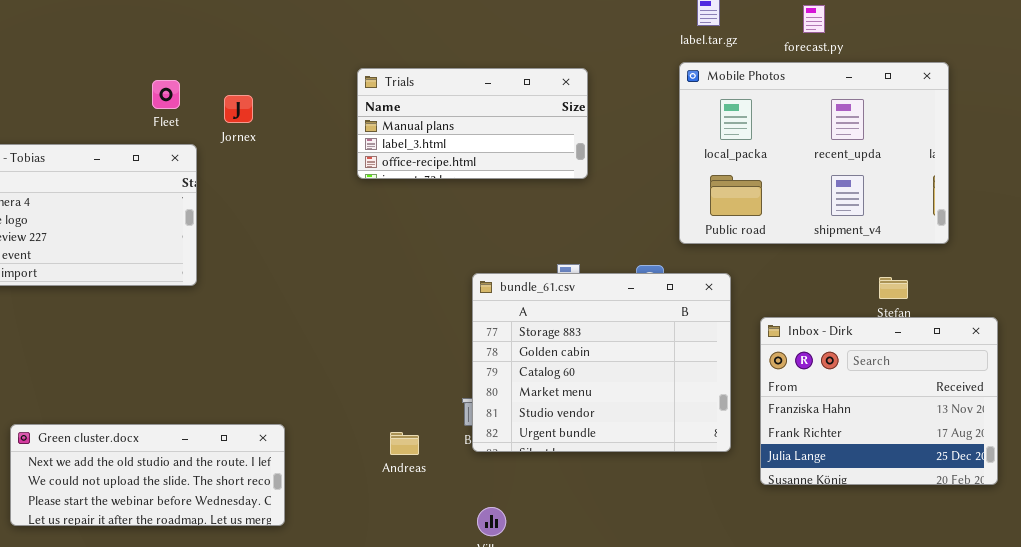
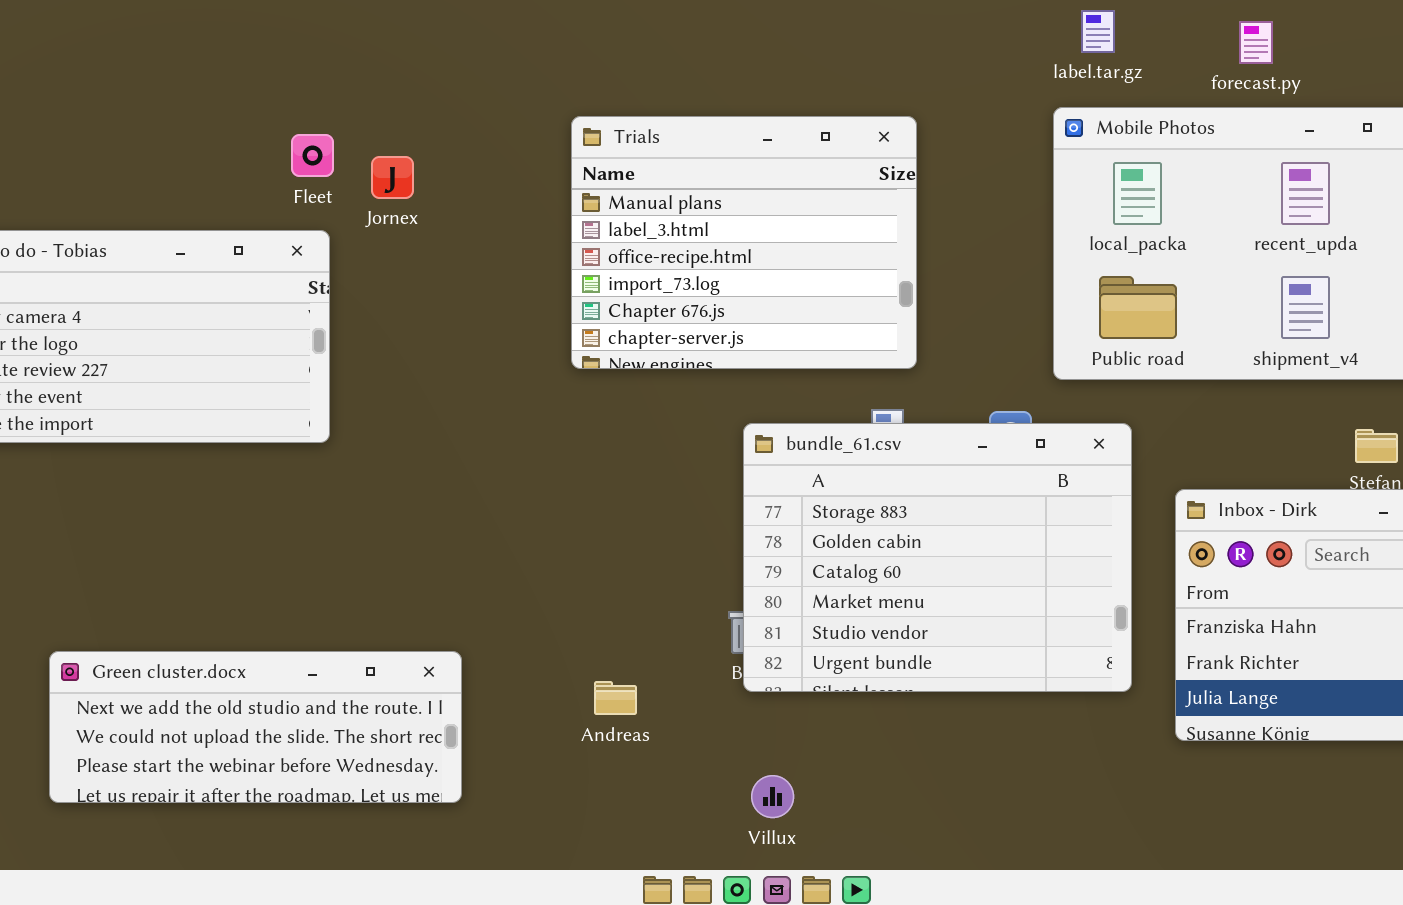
Trials: [357,68,588,179] -> [571,116,917,369], resized
Fleet: [152,80,180,109] -> [291,134,334,177], moved
Andreas: [390,432,419,455] -> [594,681,637,715], moved

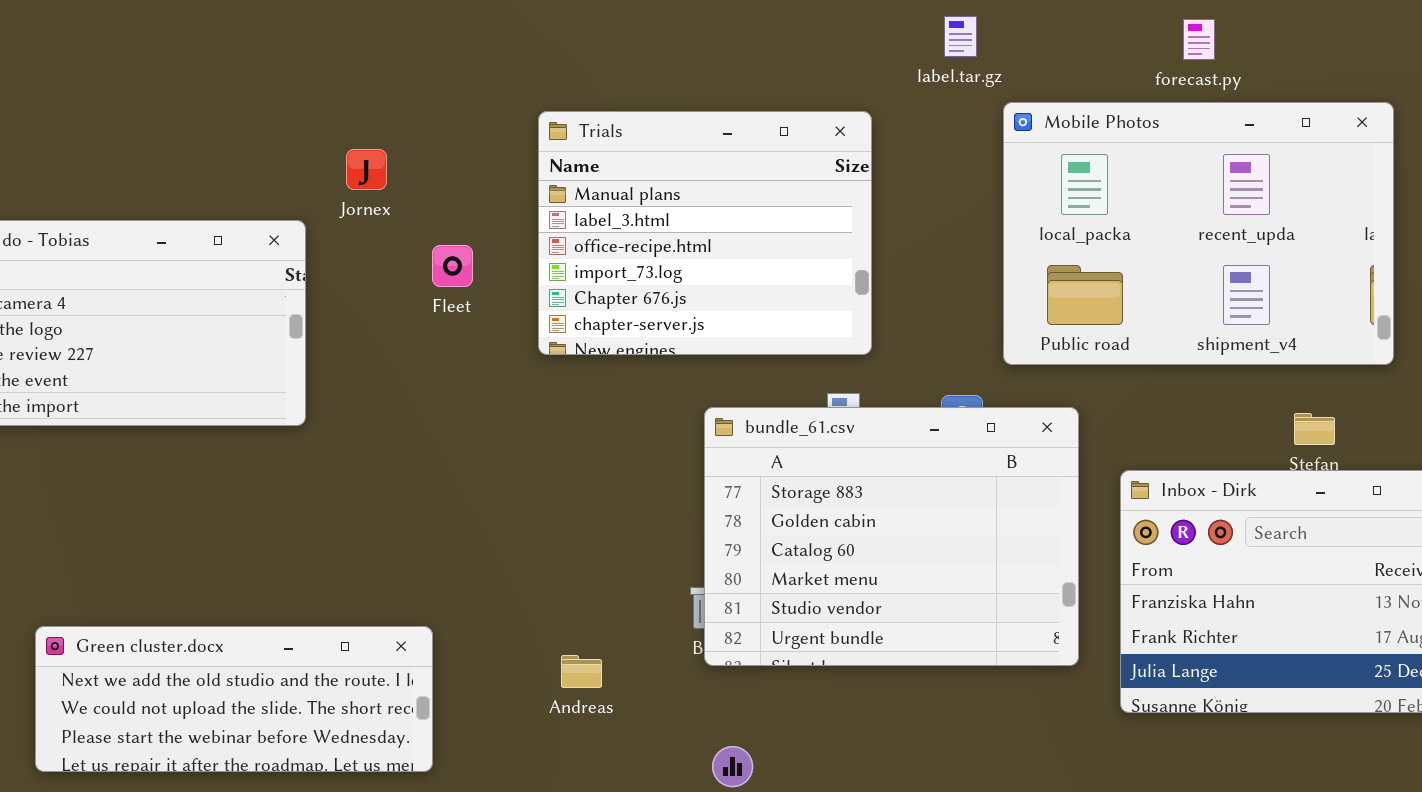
label.tar.gz: [1081,10,1115,53] -> [944,16,977,57], moved
Fleet: [291,134,334,177] -> [432,245,473,287], moved

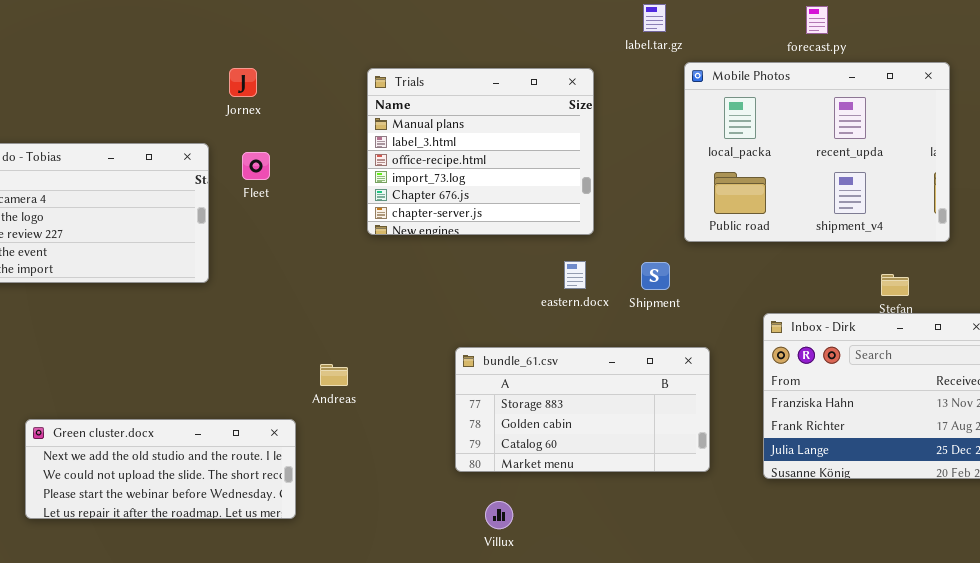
Jornex: [346,149,387,190] -> [229,68,257,97], moved
Fleet: [432,245,473,287] -> [242,152,270,180], moved
bundle_61.csv: [704,407,1079,666] -> [455,347,710,472], moved, resized
Andreas: [561,655,602,688] -> [320,364,348,386], moved

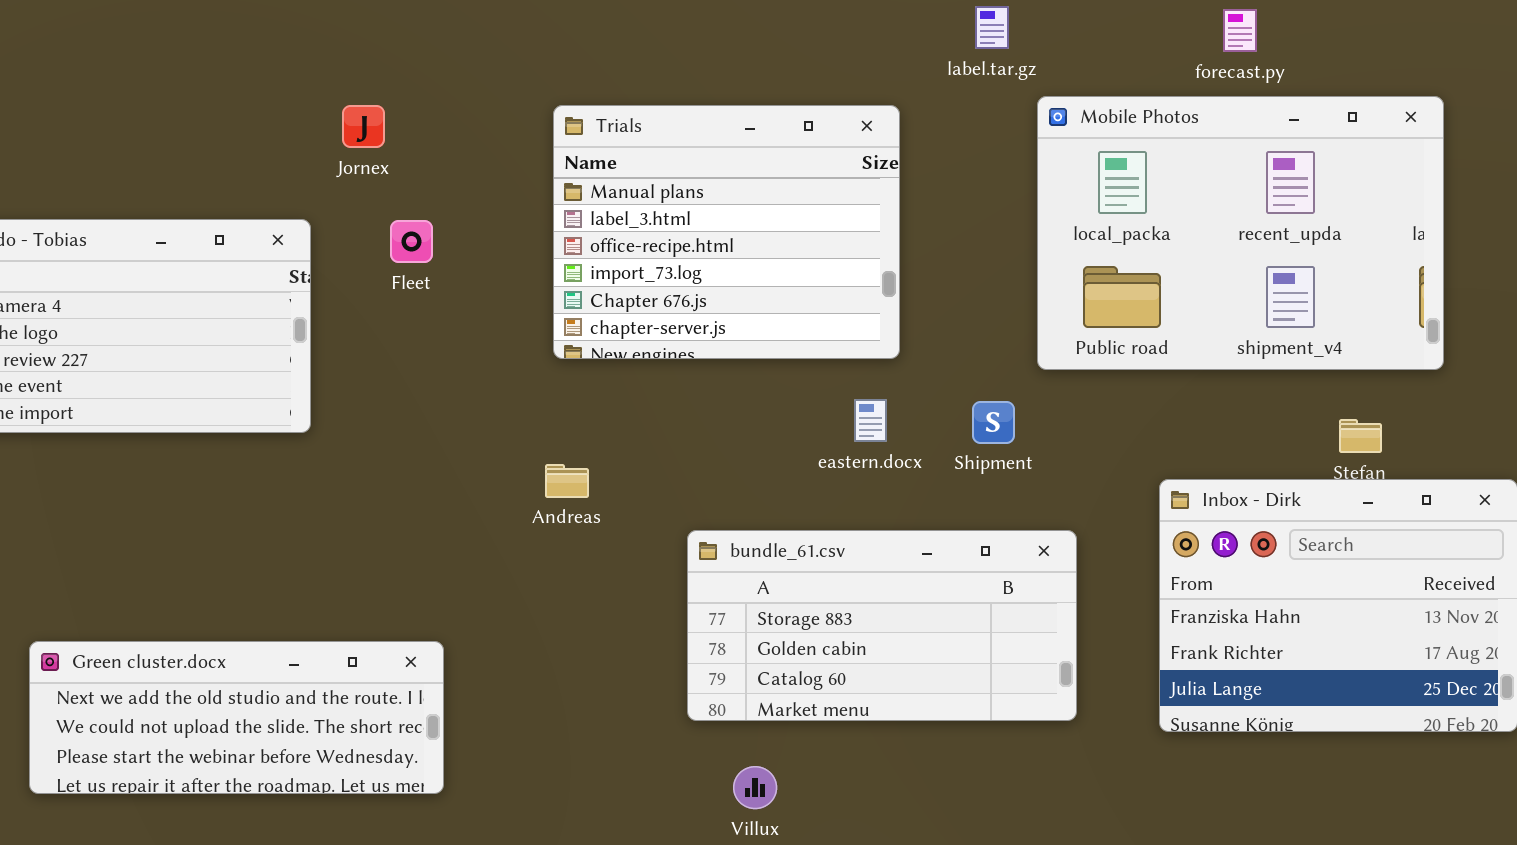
Fleet: [242,152,270,180] -> [390,220,433,263], moved
Andreas: [320,364,348,386] -> [545,464,589,498], moved

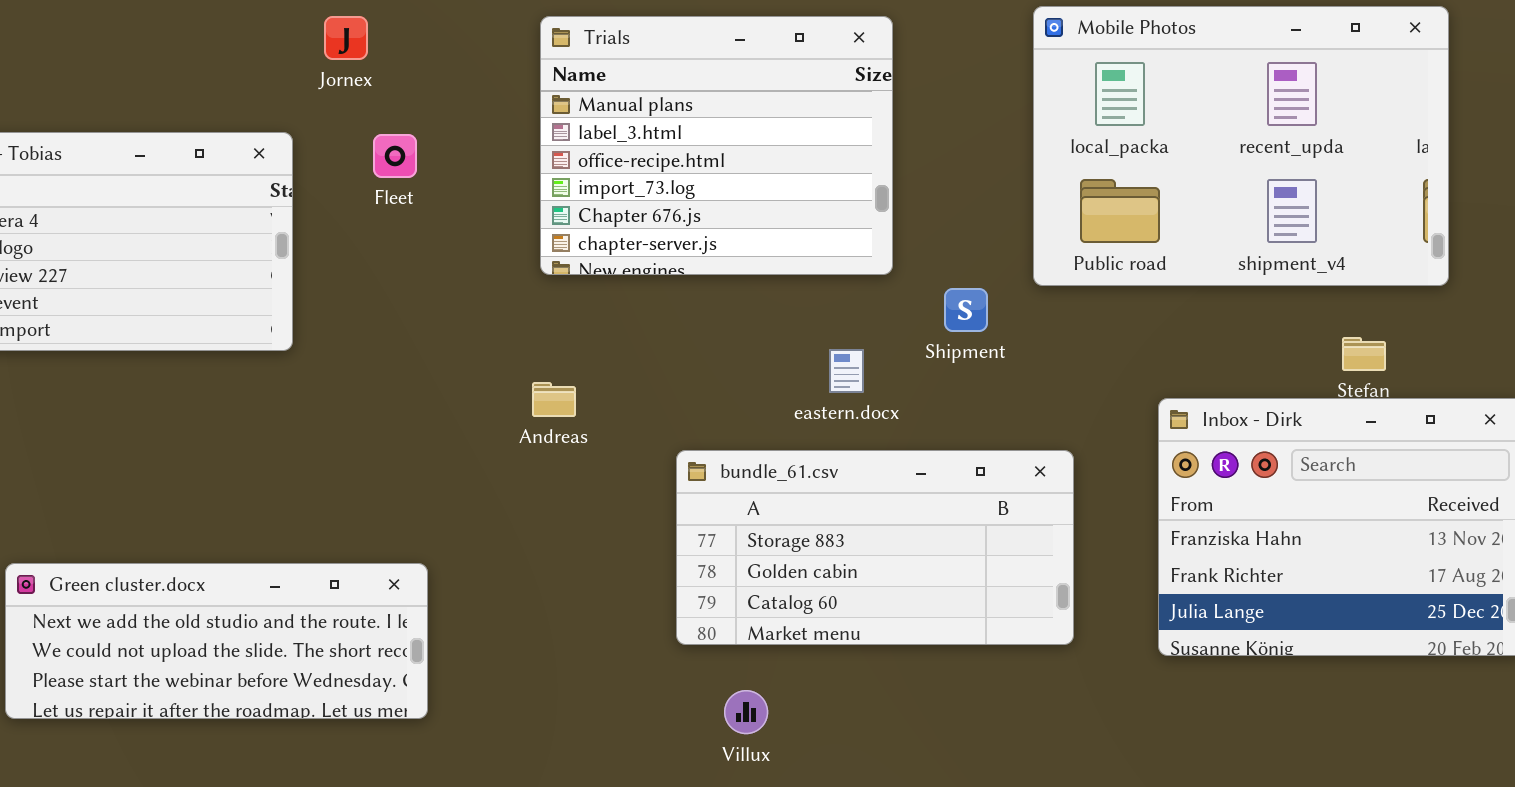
eastern.docx: [854,399,887,442] -> [829,349,864,393], moved
Shipment: [972,401,1015,444] -> [944,288,988,332], moved

